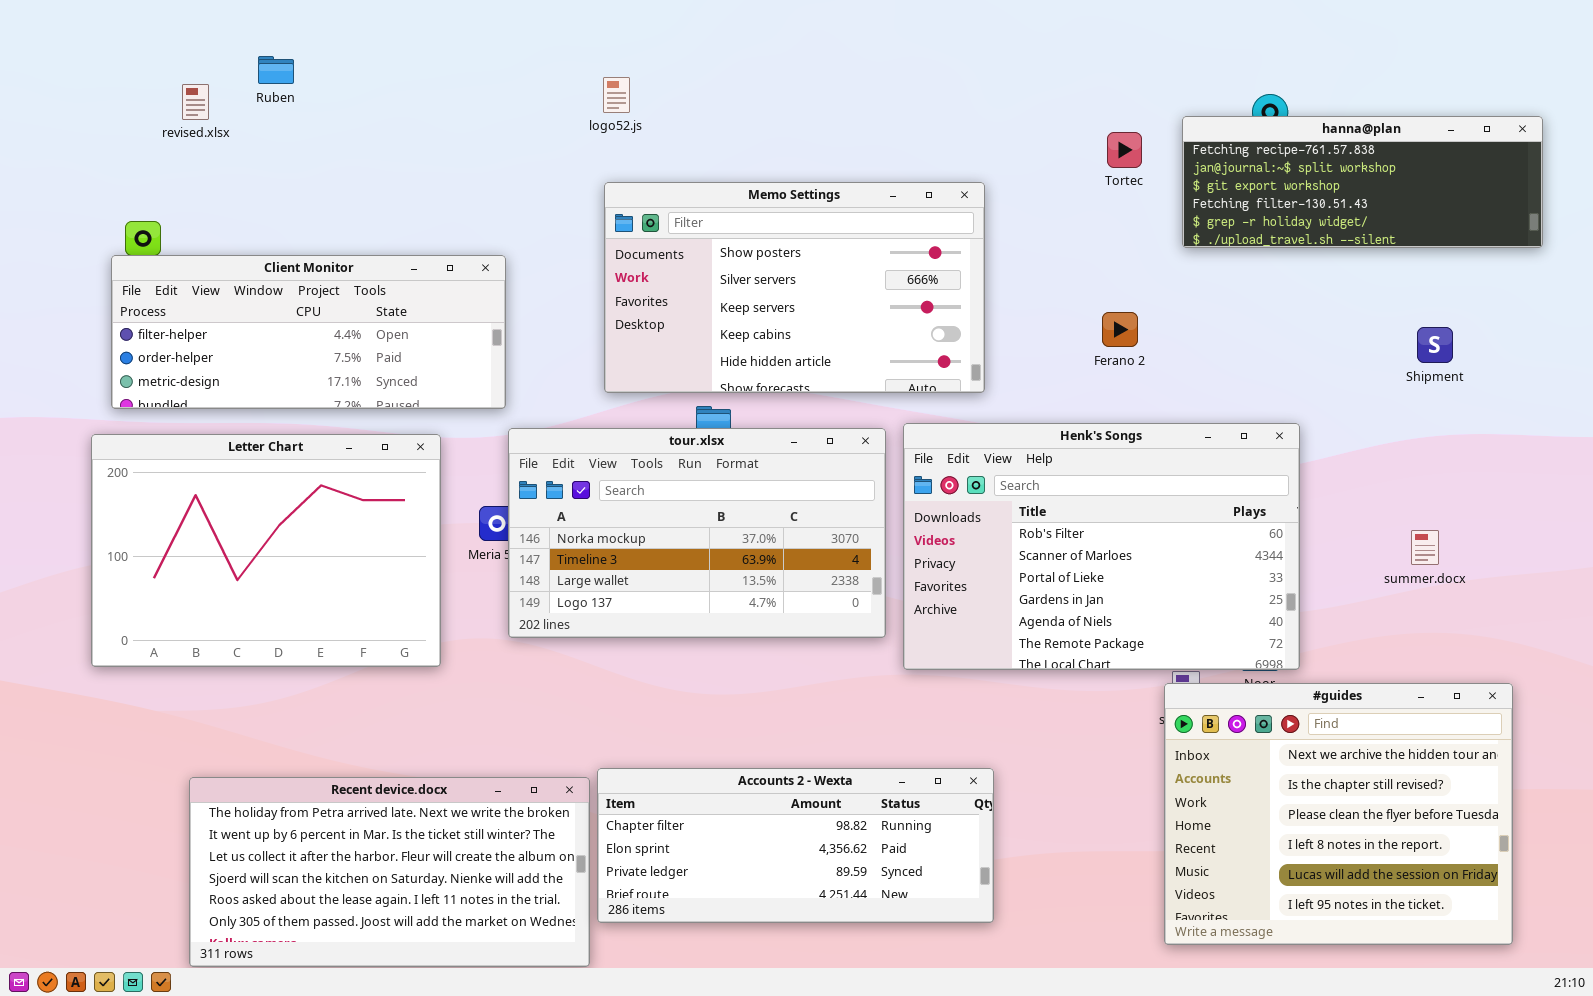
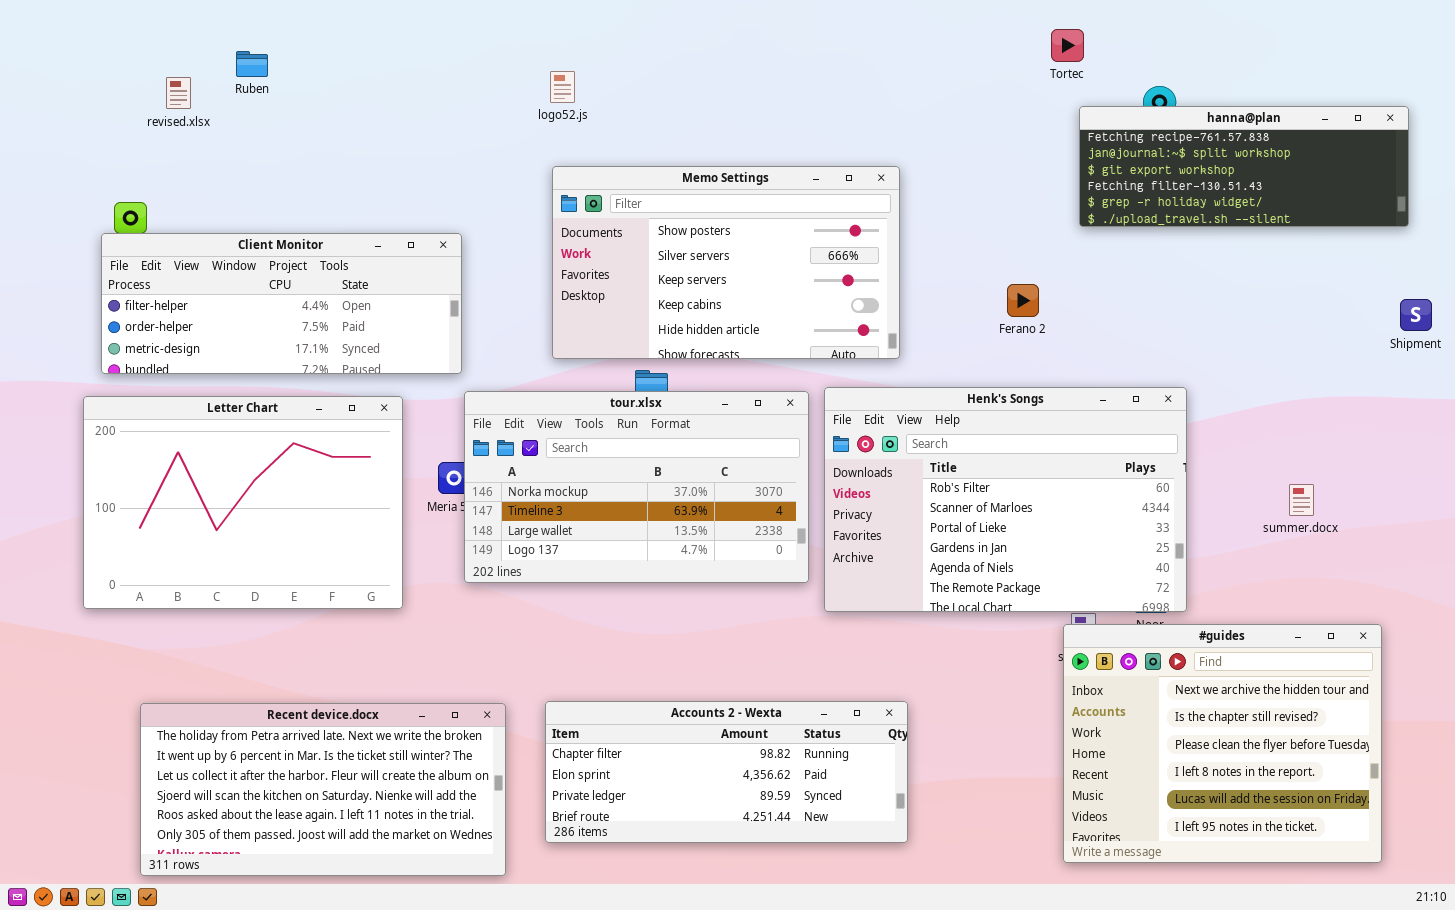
Tortec: [1107,132,1142,168] -> [1051,29,1084,62], moved
Shipment: [1417,327,1453,363] -> [1400,299,1432,331], moved
Recent device.docx: [189,777,590,967] -> [140,703,506,876], moved

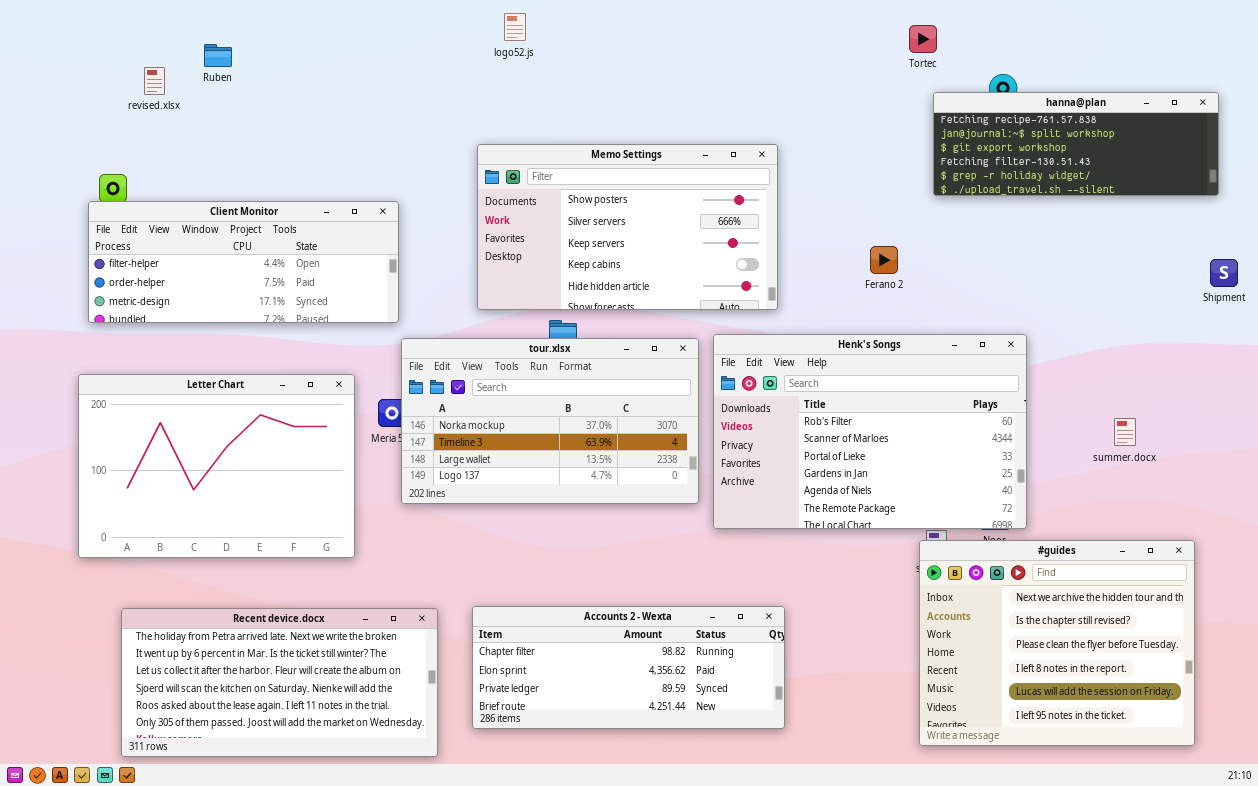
logo52.js: [550,71,575,103] -> [504,13,526,41], moved
Letter Chart: [83,396,403,609] -> [78,374,355,558], moved

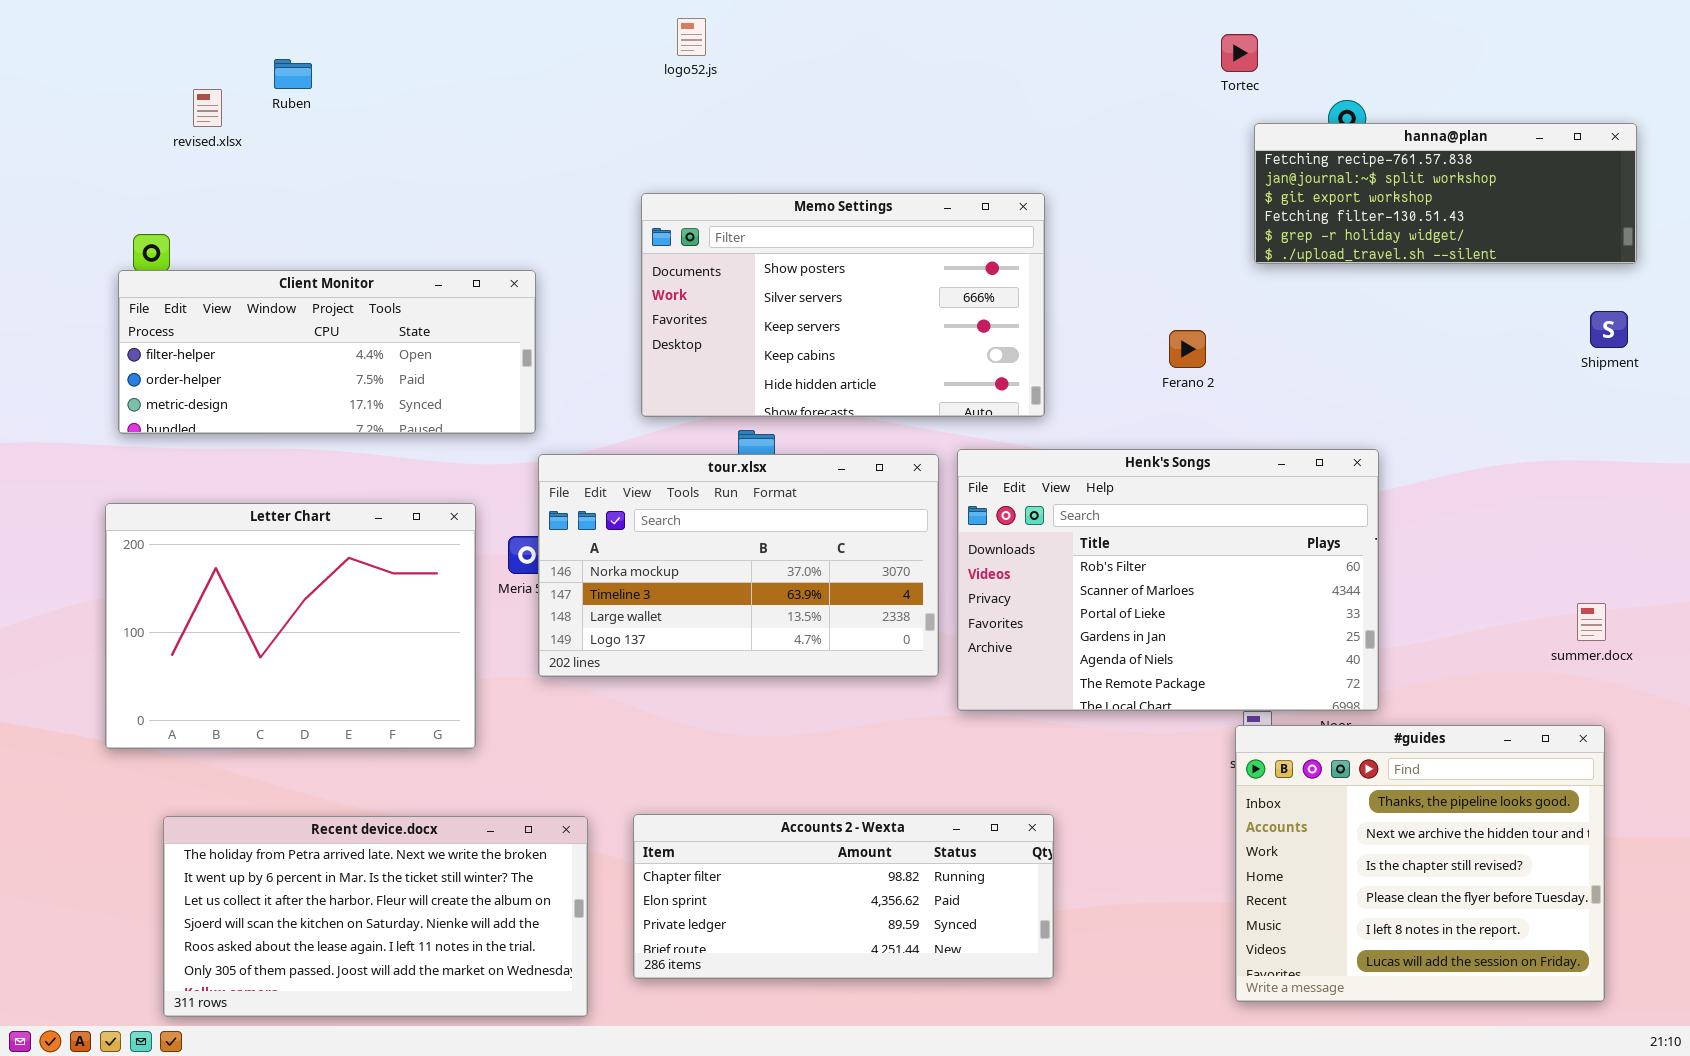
Shipment: [1210,259,1238,287] -> [1590,311,1628,348], moved
summer.docx: [1114,418,1136,446] -> [1577,603,1606,641], moved
#guides: [919,540,1195,746] -> [1235,725,1605,1002], scrolled up 1 row

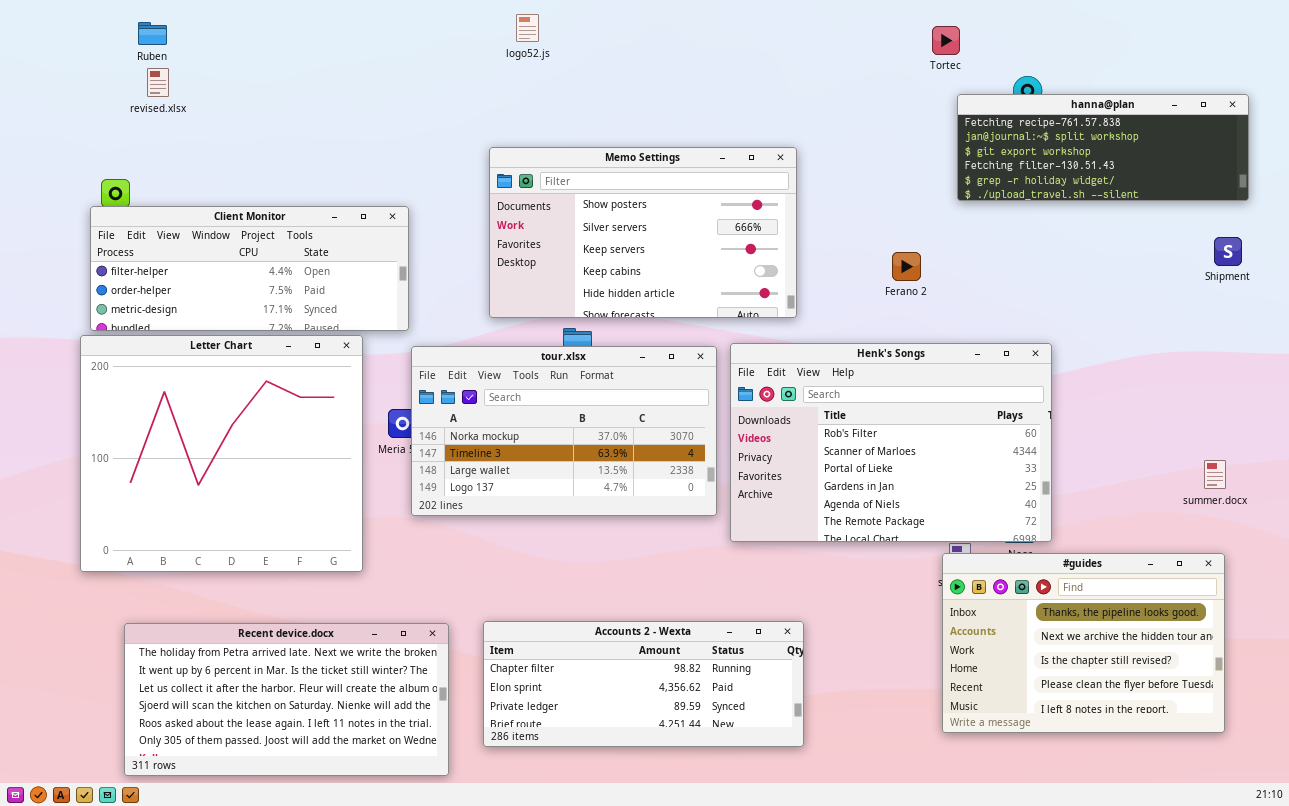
Ruben: [274,59,312,89] -> [138,22,167,45], moved
Letter Chart: [105,503,476,749] -> [80,335,363,572], resized
#guides: [1235,725,1605,1002] -> [942,553,1225,733], resized

